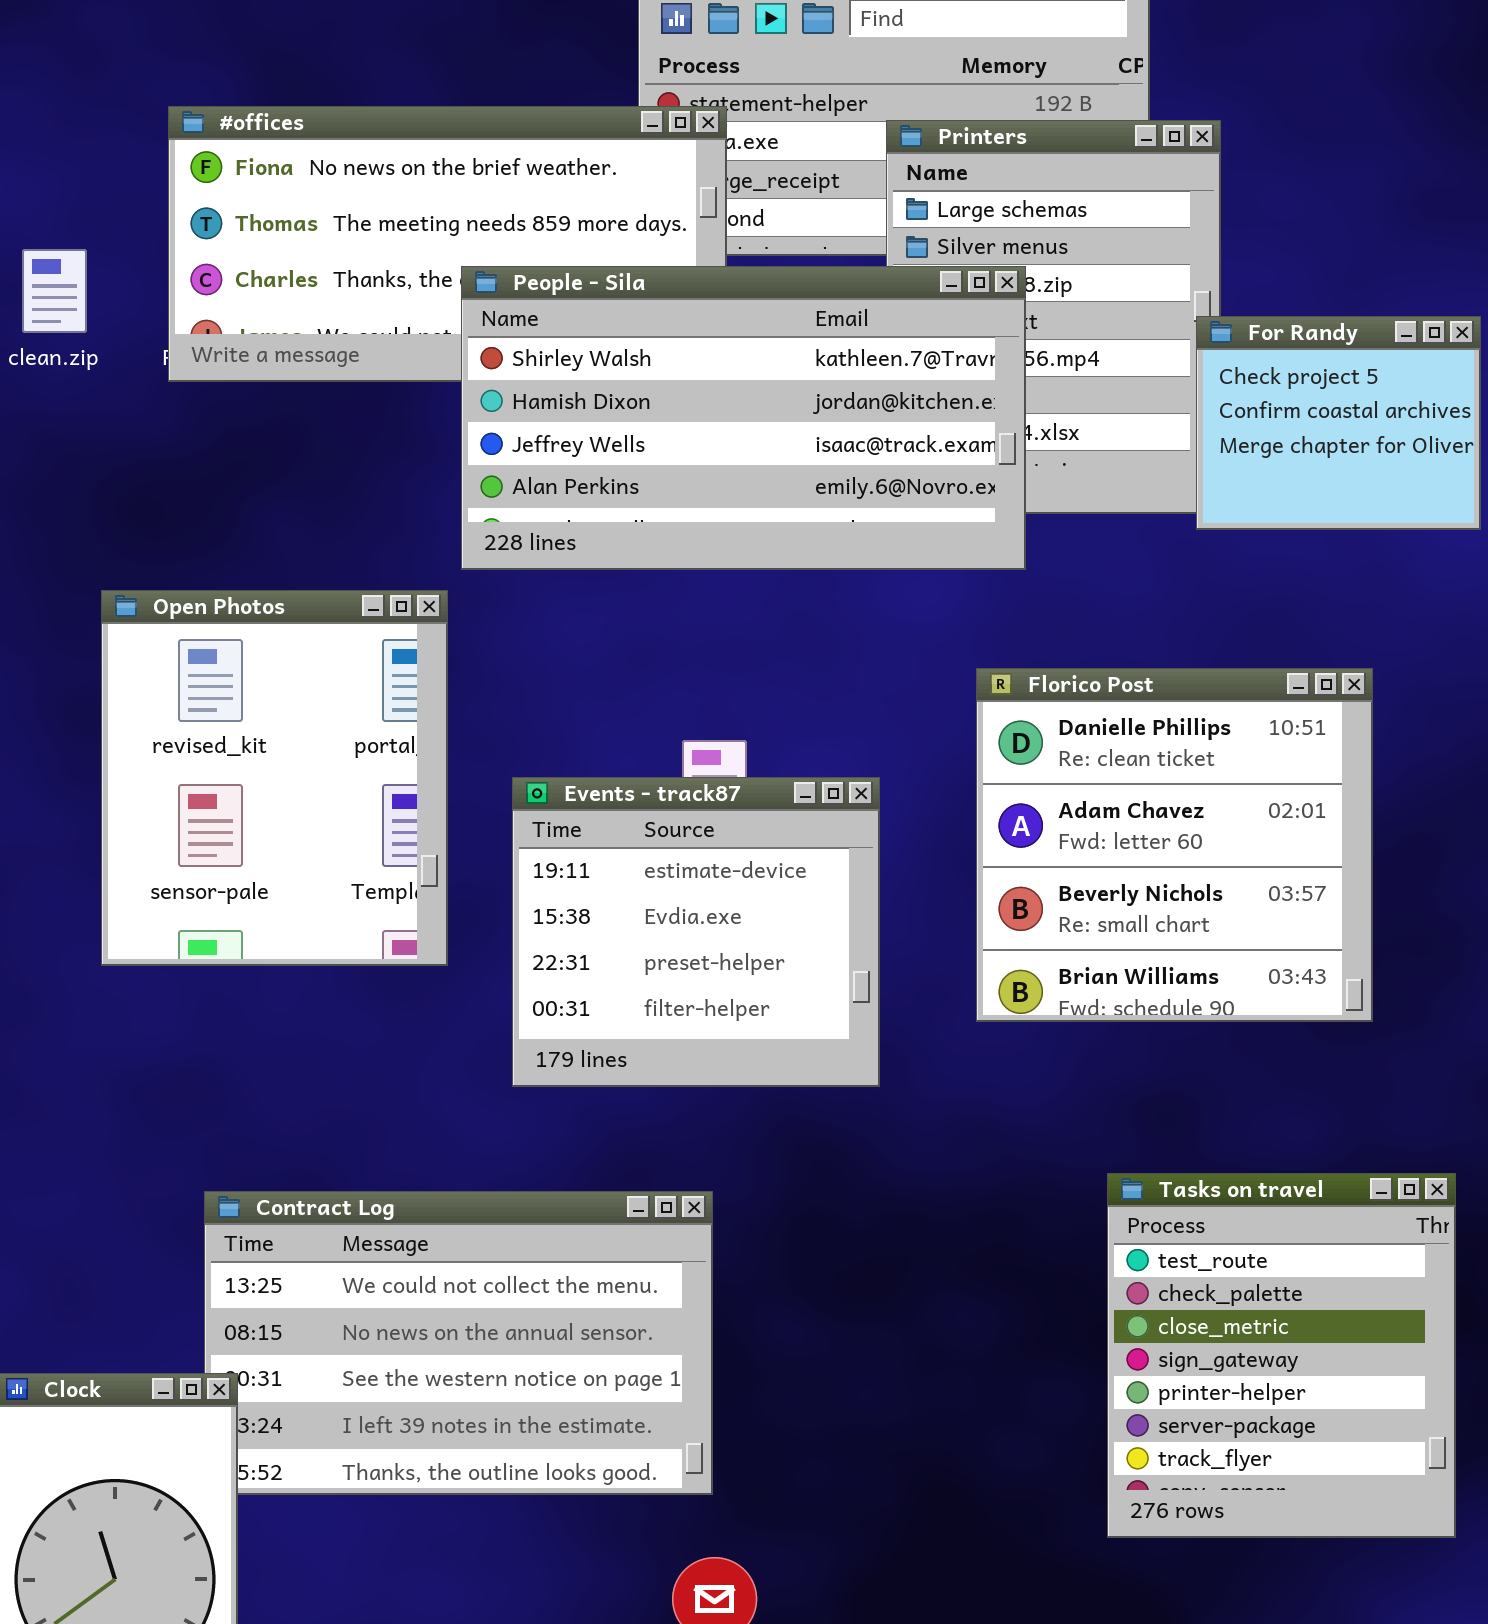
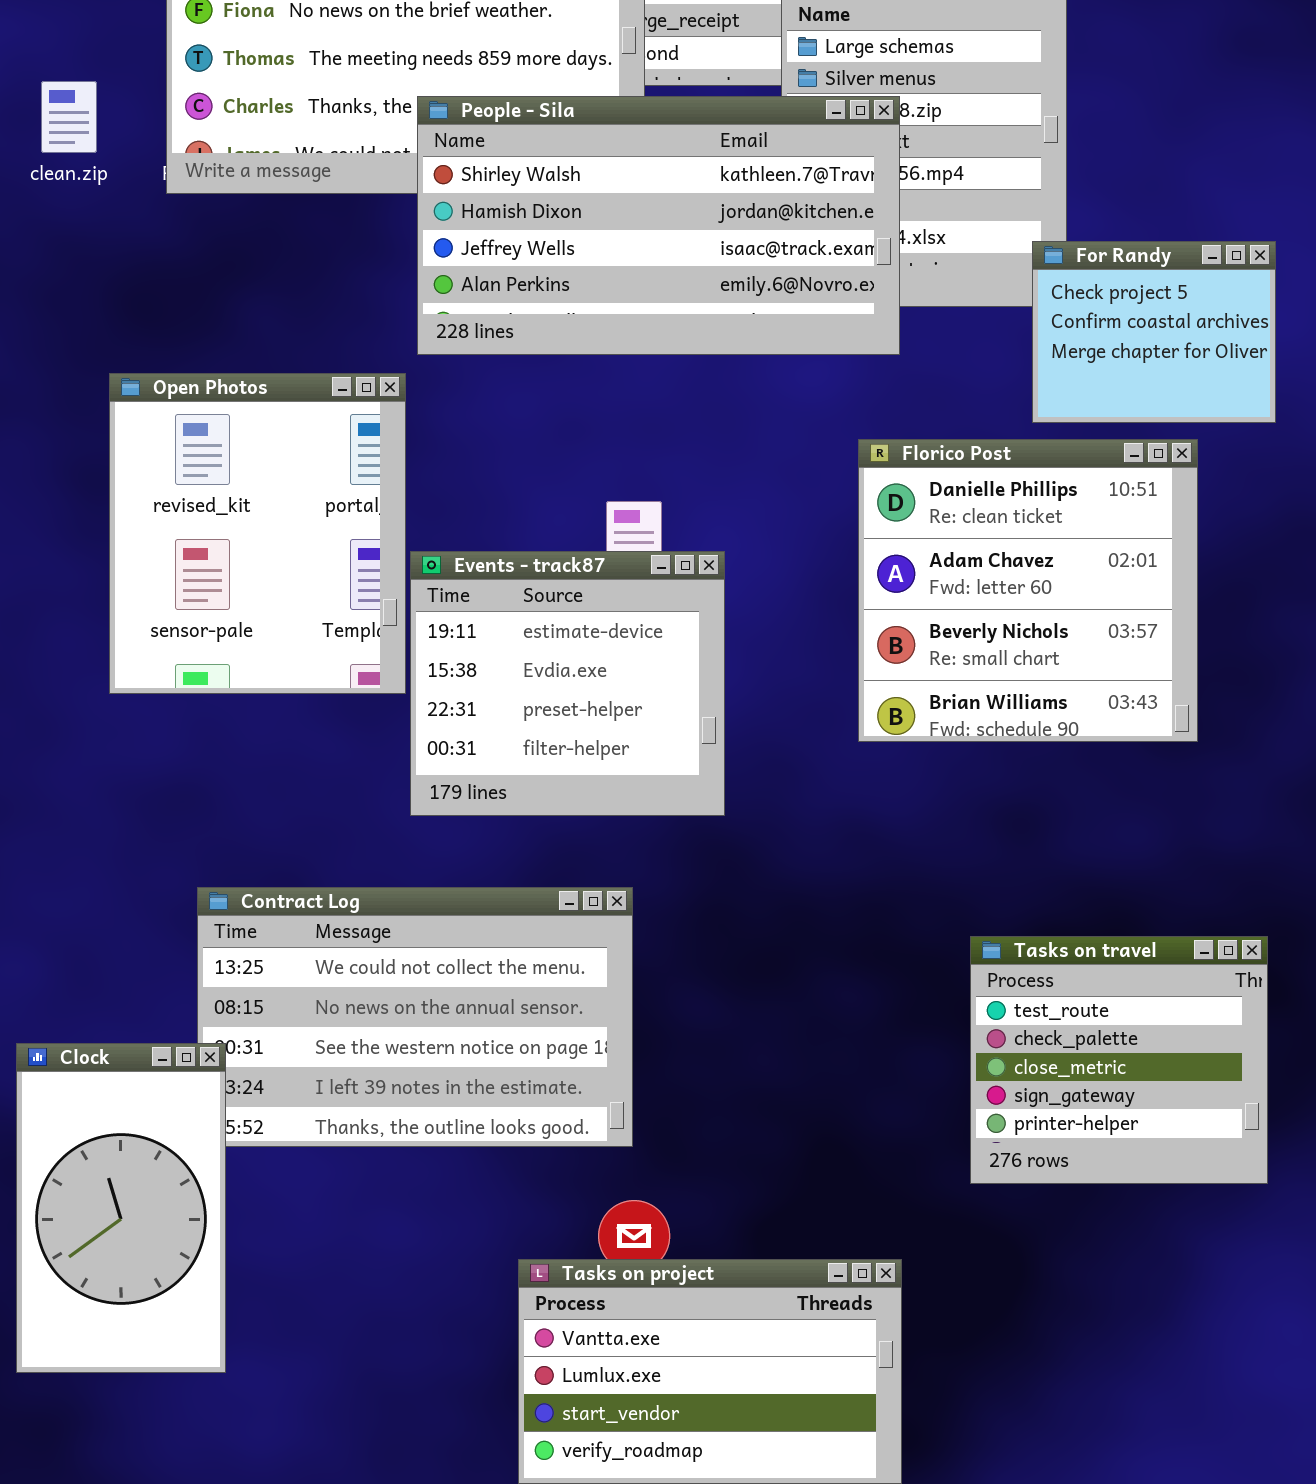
For Randy: [1196,316,1481,530] -> [1032,241,1276,423], moved
Events - track87: [512,777,880,1087] -> [410,551,725,816], moved
Tasks on travel: [1107,1173,1456,1538] -> [970,936,1268,1184], resized

